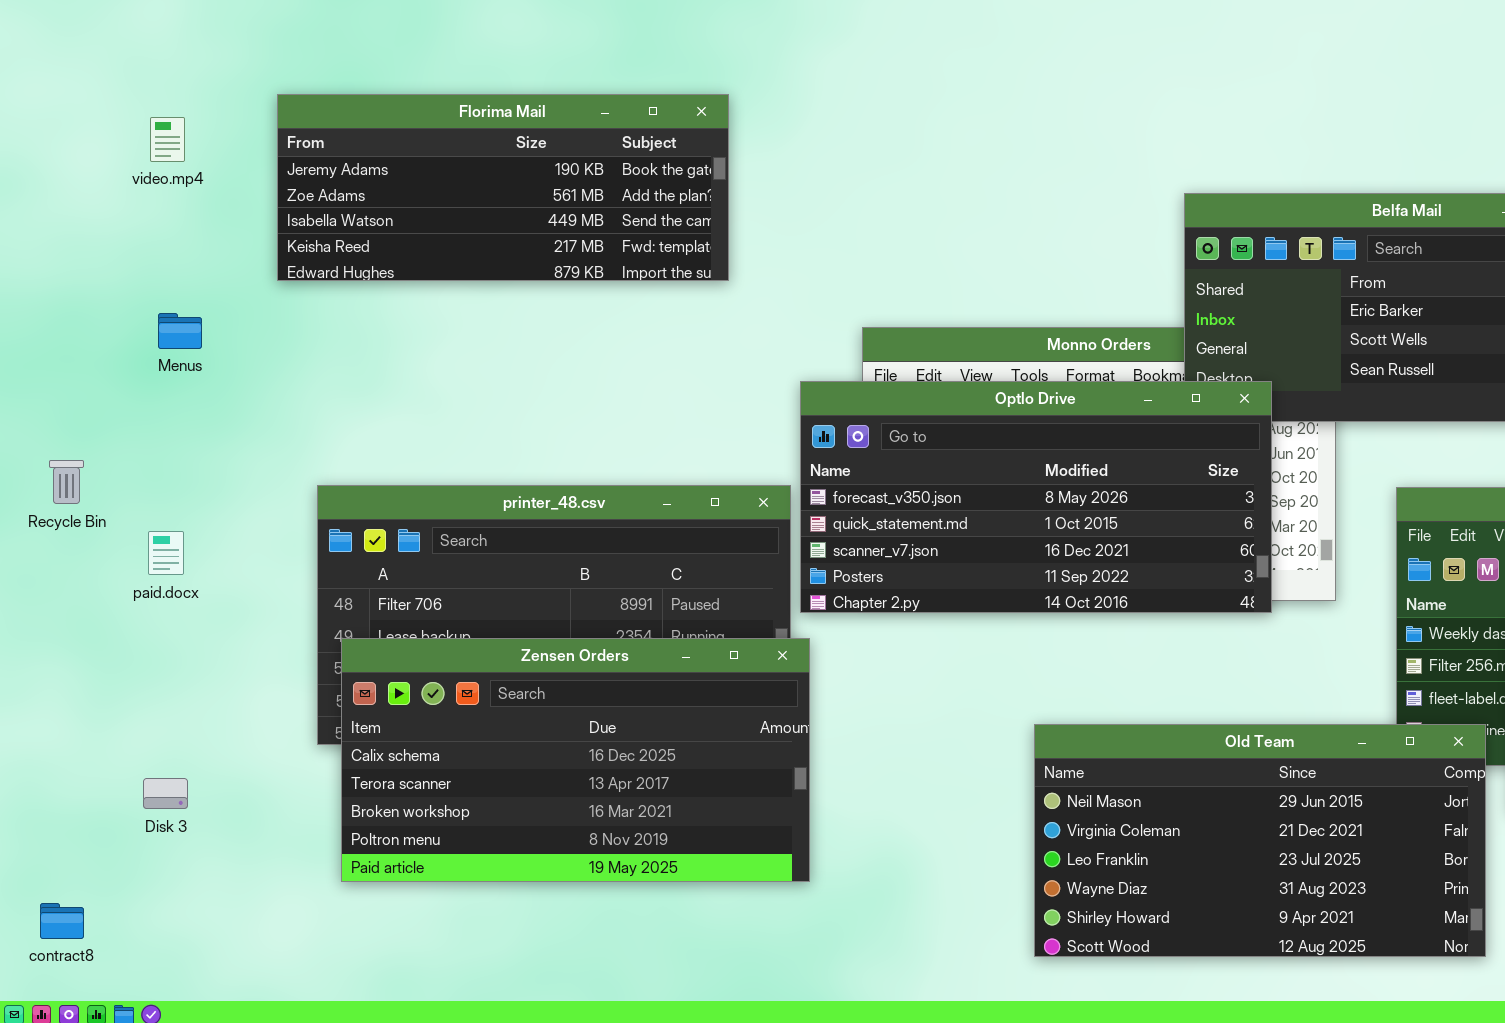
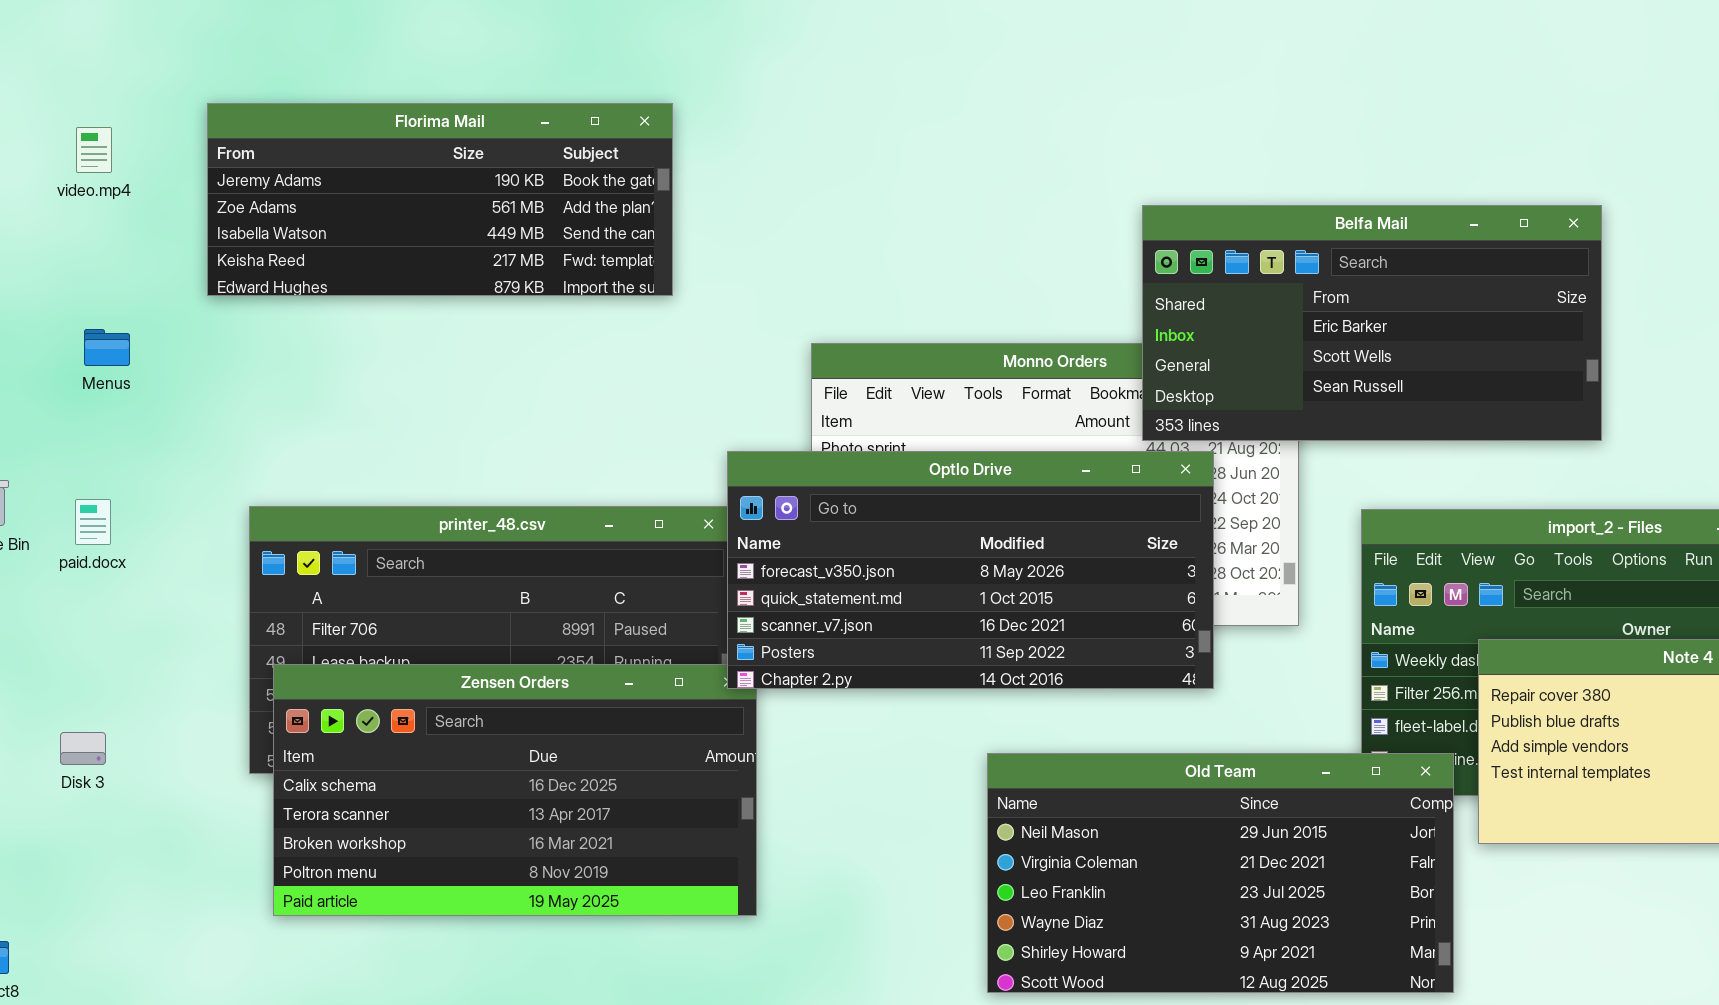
Optlo Drive: [800,381,1272,613] -> [727,451,1214,689], moved
paid.docx: [148,531,184,575] -> [75,499,111,545], moved
Disk 3: [143,778,188,809] -> [60,732,106,765], moved

